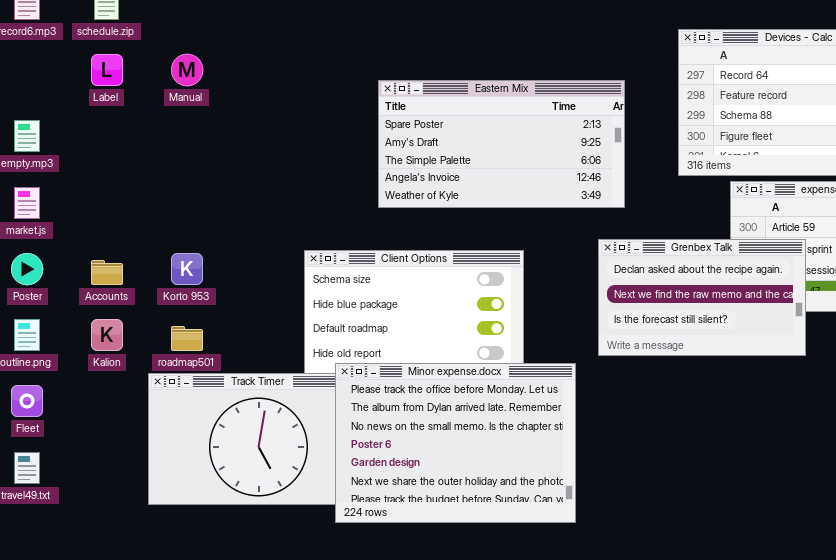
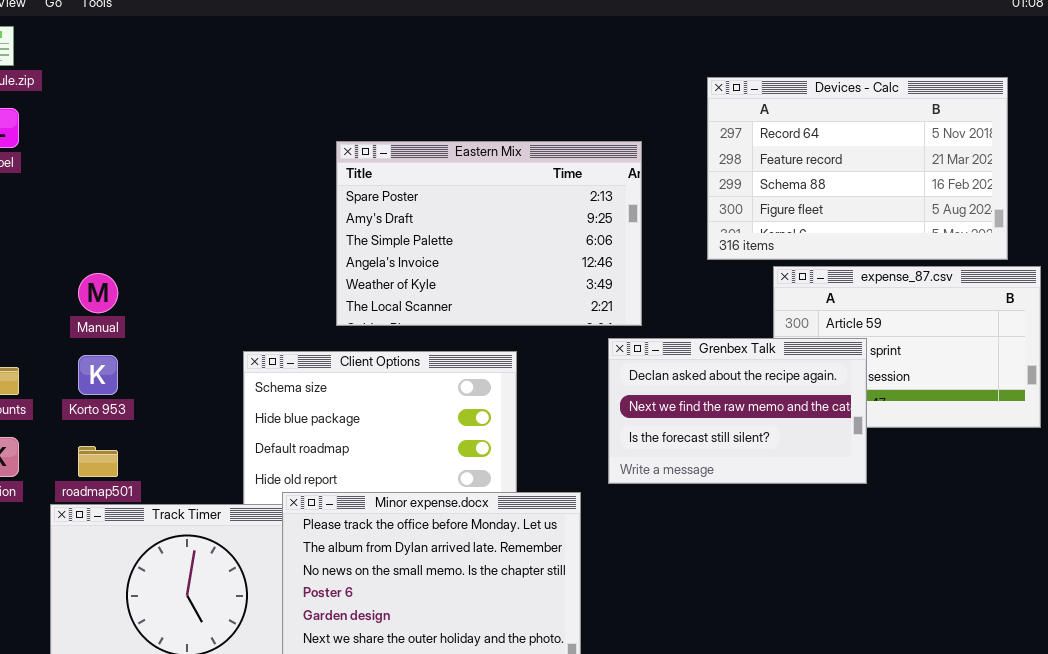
Manual: [171,54,203,86] -> [78,273,118,313], moved
Eastern Mix: [378,80,625,208] -> [336,141,642,326], resized

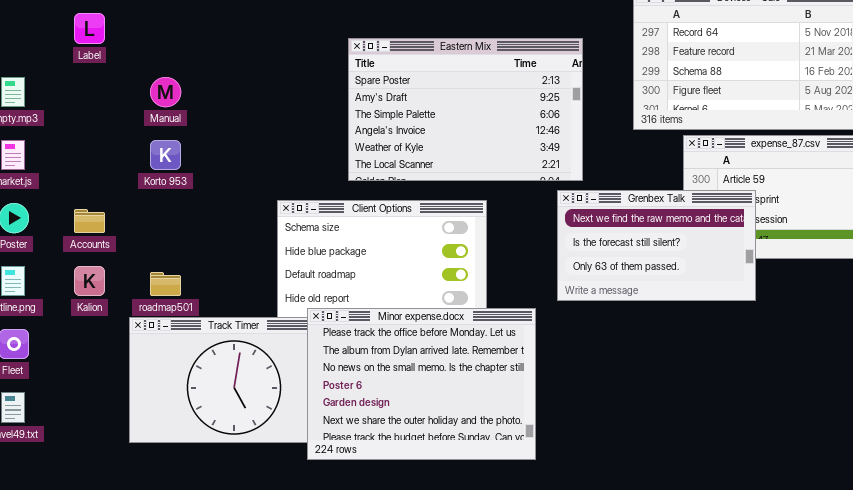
Manual: [78,273,118,313] -> [150,77,181,107], moved
Grenbex Talk: [608,338,867,484] -> [557,190,756,301], scrolled down 1 row
Korto 953: [78,355,118,395] -> [150,140,181,170], moved

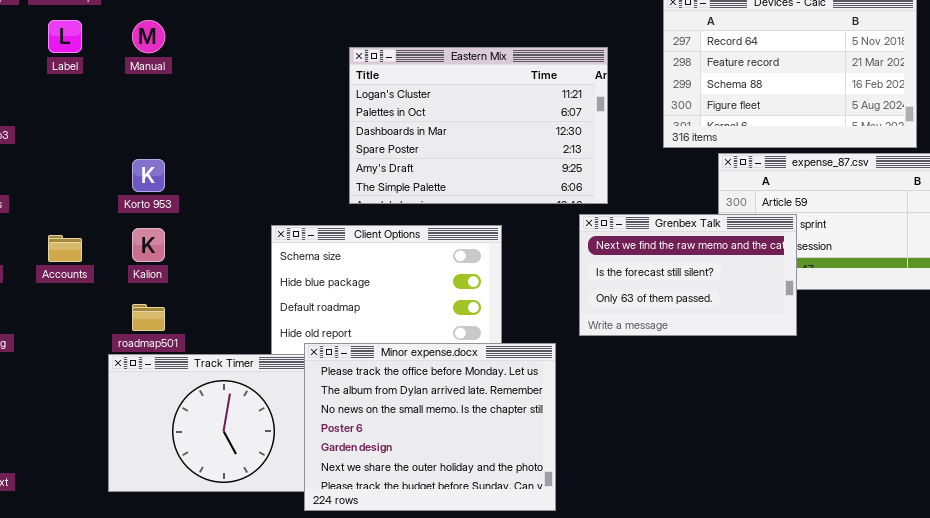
Eastern Mix: [348,38,583,181] -> [349,47,608,204], scrolled up 3 rows
Manual: [150,77,181,107] -> [132,20,165,53], moved
Kalion: [74,266,105,296] -> [132,228,165,262], moved

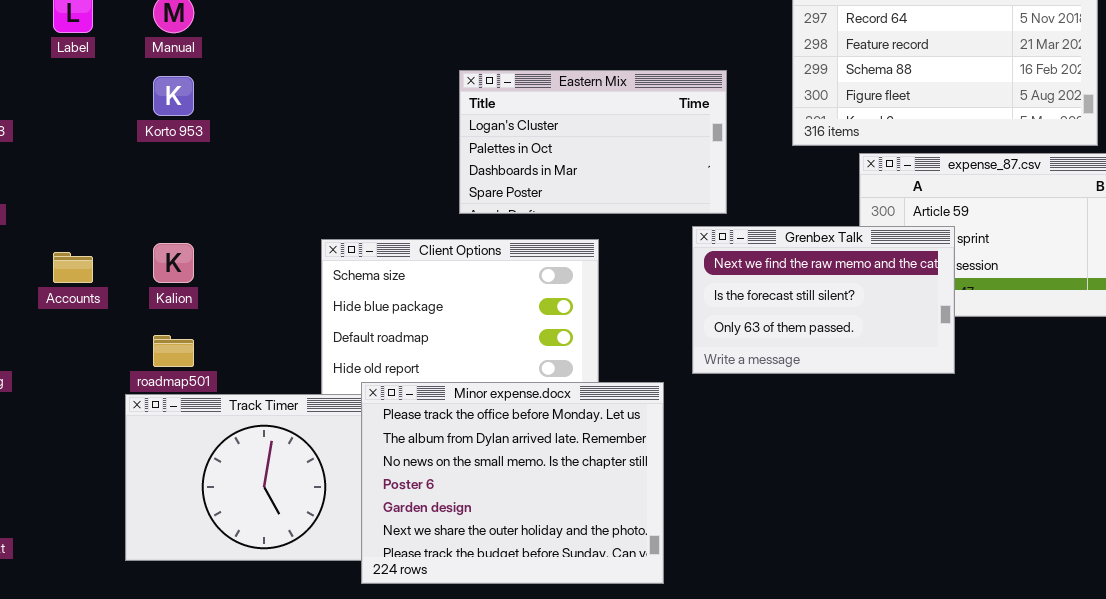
Eastern Mix: [349,47,608,204] -> [459,70,727,214], resized
Korto 953: [132,159,165,192] -> [153,76,194,116], moved

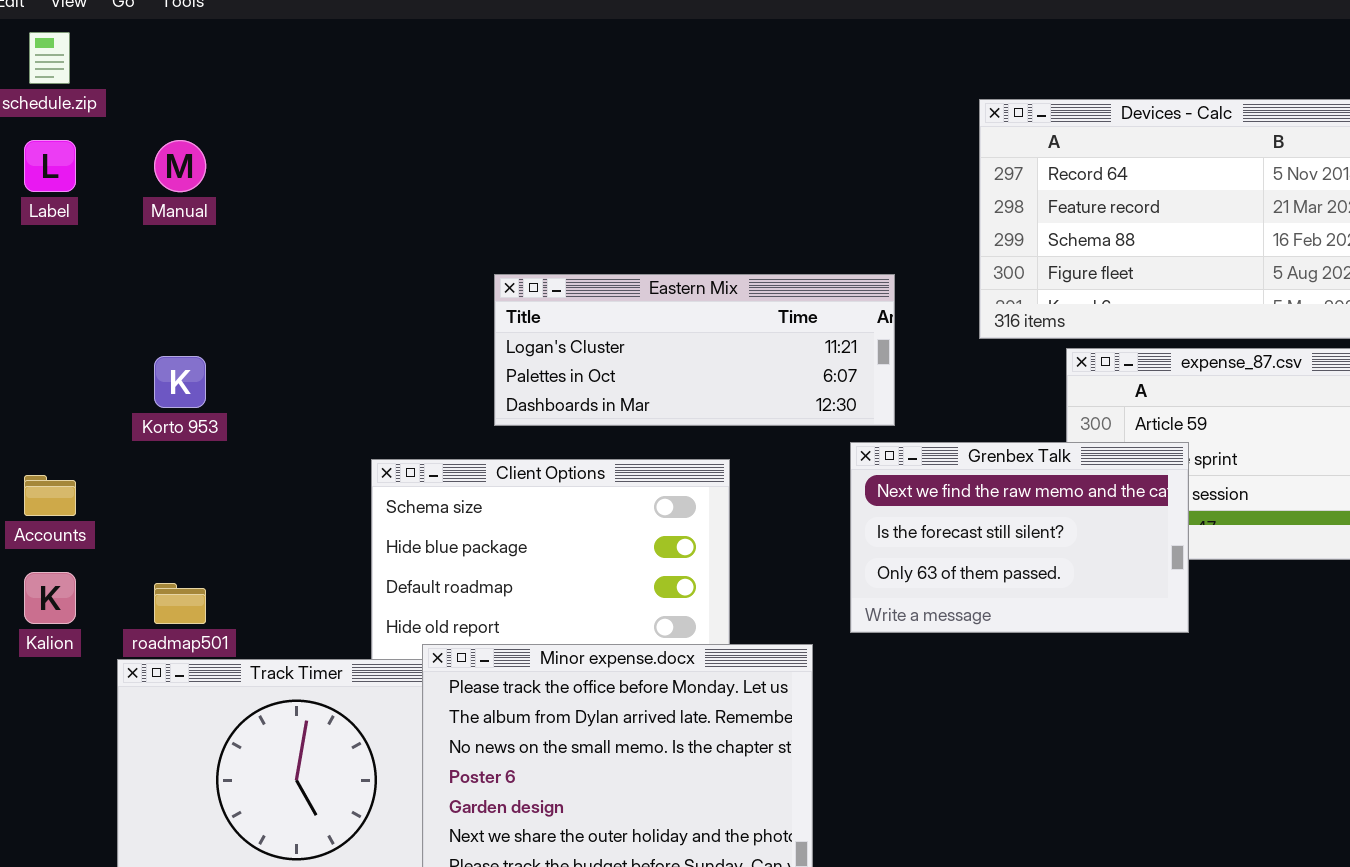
Eastern Mix: [459,70,727,214] -> [494,274,895,426], resized
Korto 953: [153,76,194,116] -> [154,356,206,408], moved
Kalion: [153,243,194,283] -> [24,572,76,624], moved

